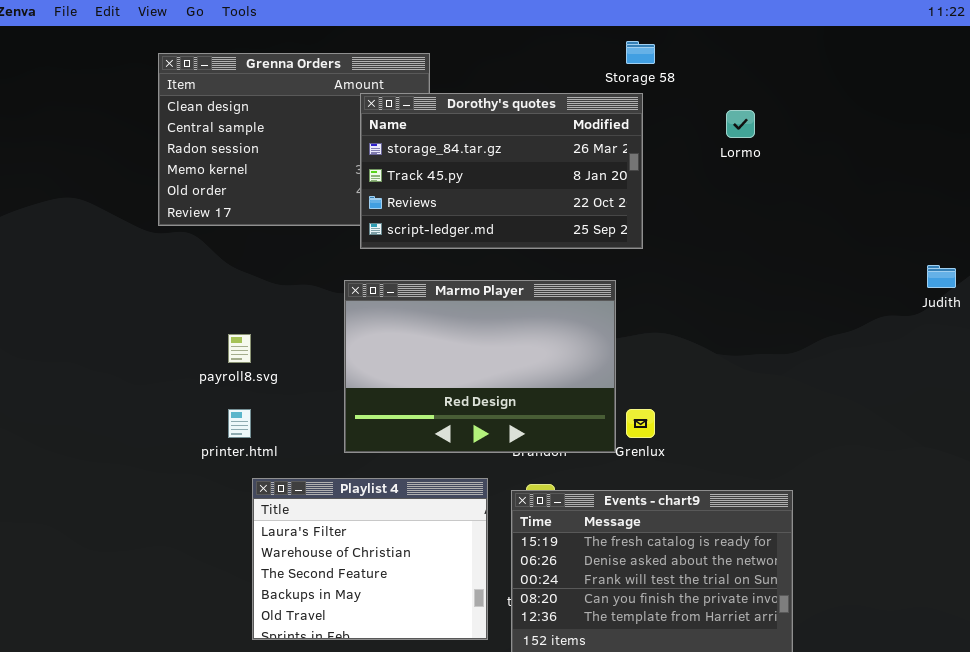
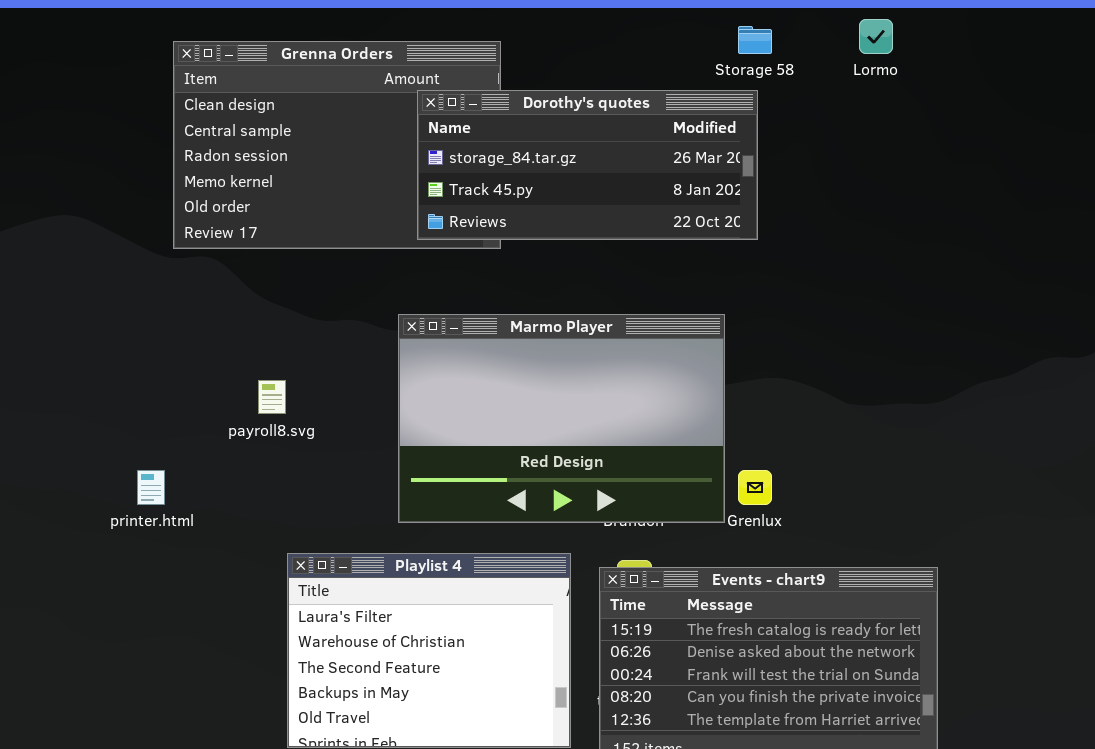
Dorothy's quotes: [360,93,643,249] -> [417,90,758,240], resized
Lormo: [726,110,755,138] -> [859,19,893,54], moved
printer.html: [228,409,251,438] -> [137,470,165,505], moved

